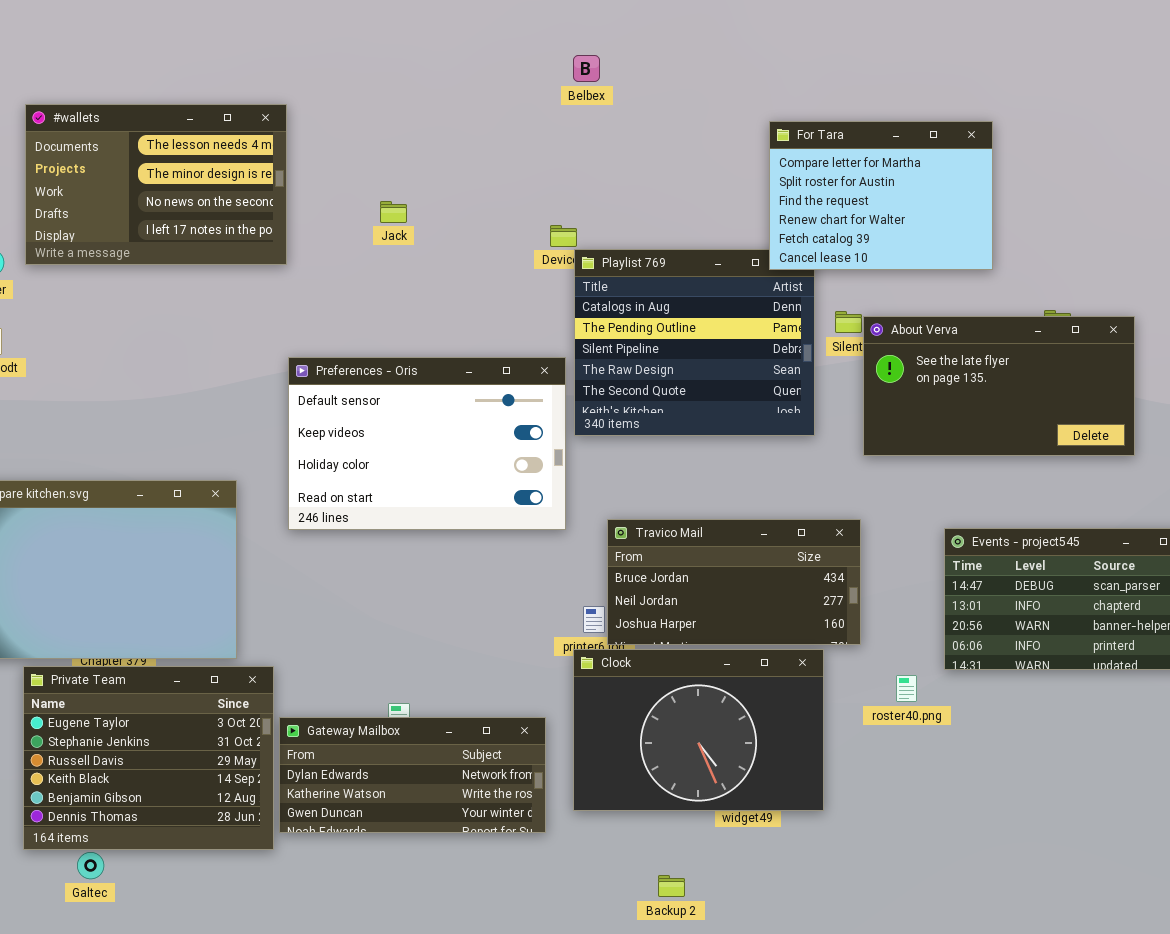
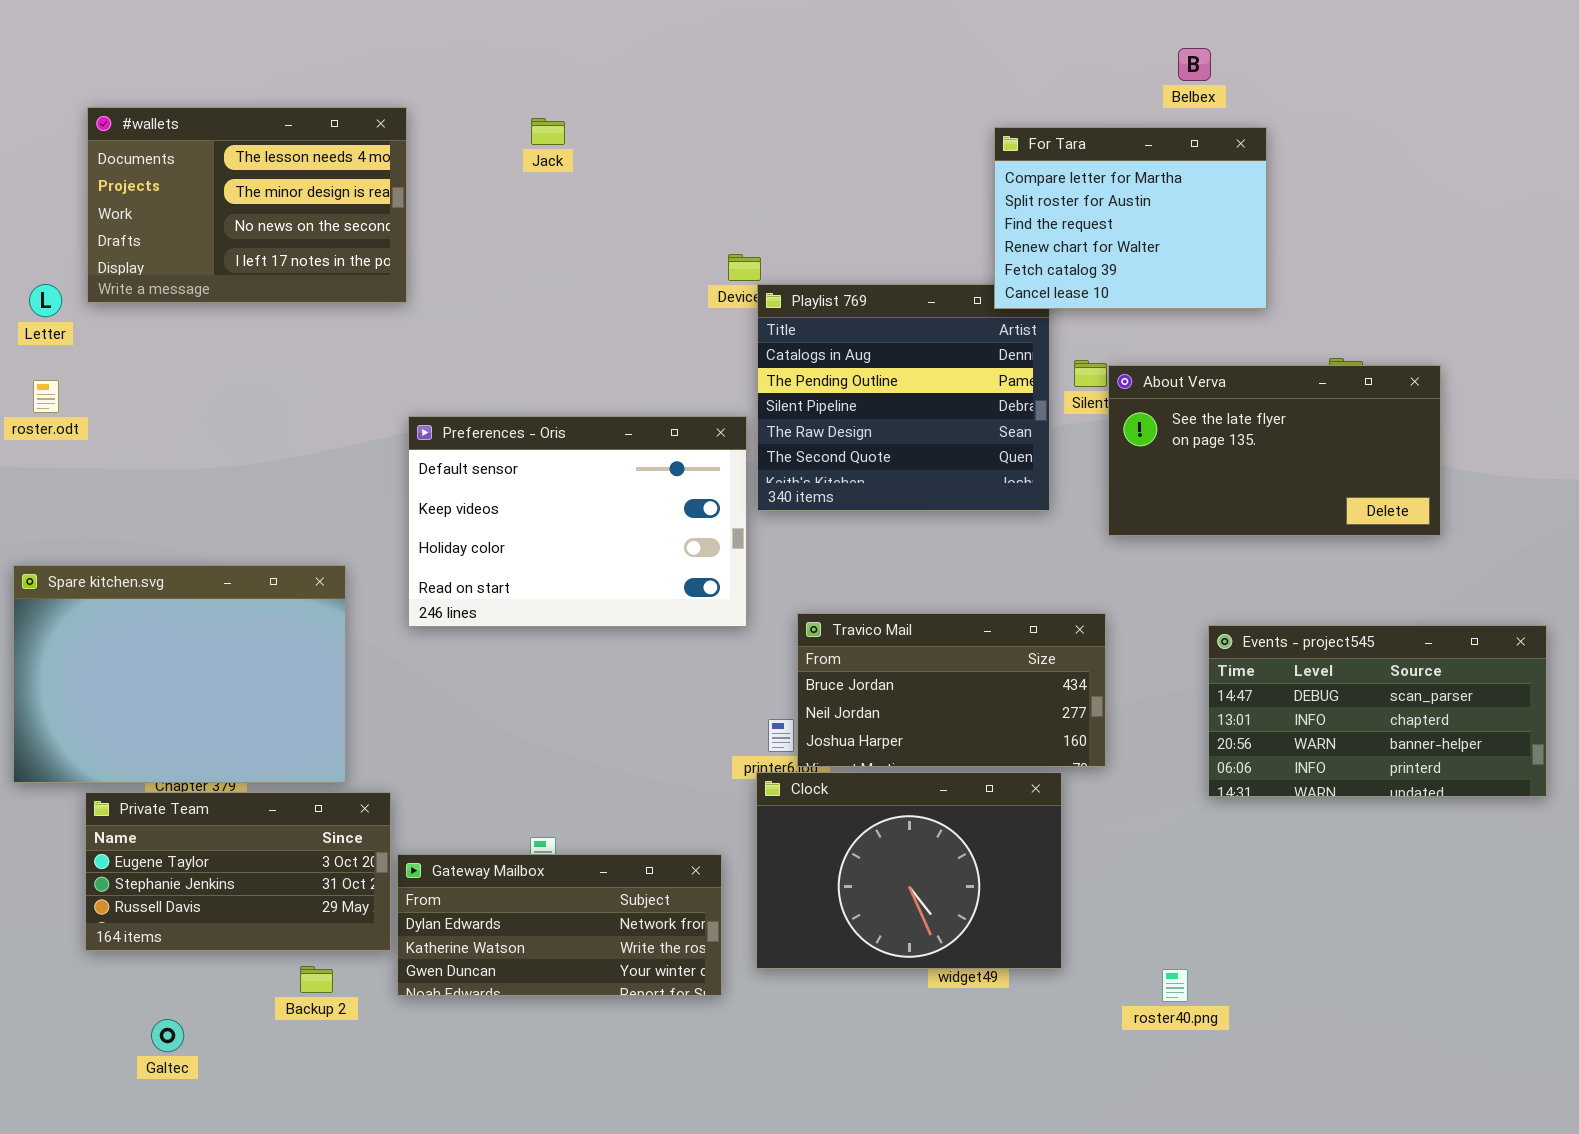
Belbex: [573,55,600,82] -> [1178,48,1211,81], moved
Jack: [380,201,407,223] -> [531,118,565,145], moved
Private Team: [23,666,274,850] -> [85,792,391,951], resized
roster40.png: [896,675,917,702] -> [1162,969,1188,1002], moved
Backup 2: [658,875,685,897] -> [300,966,333,993], moved

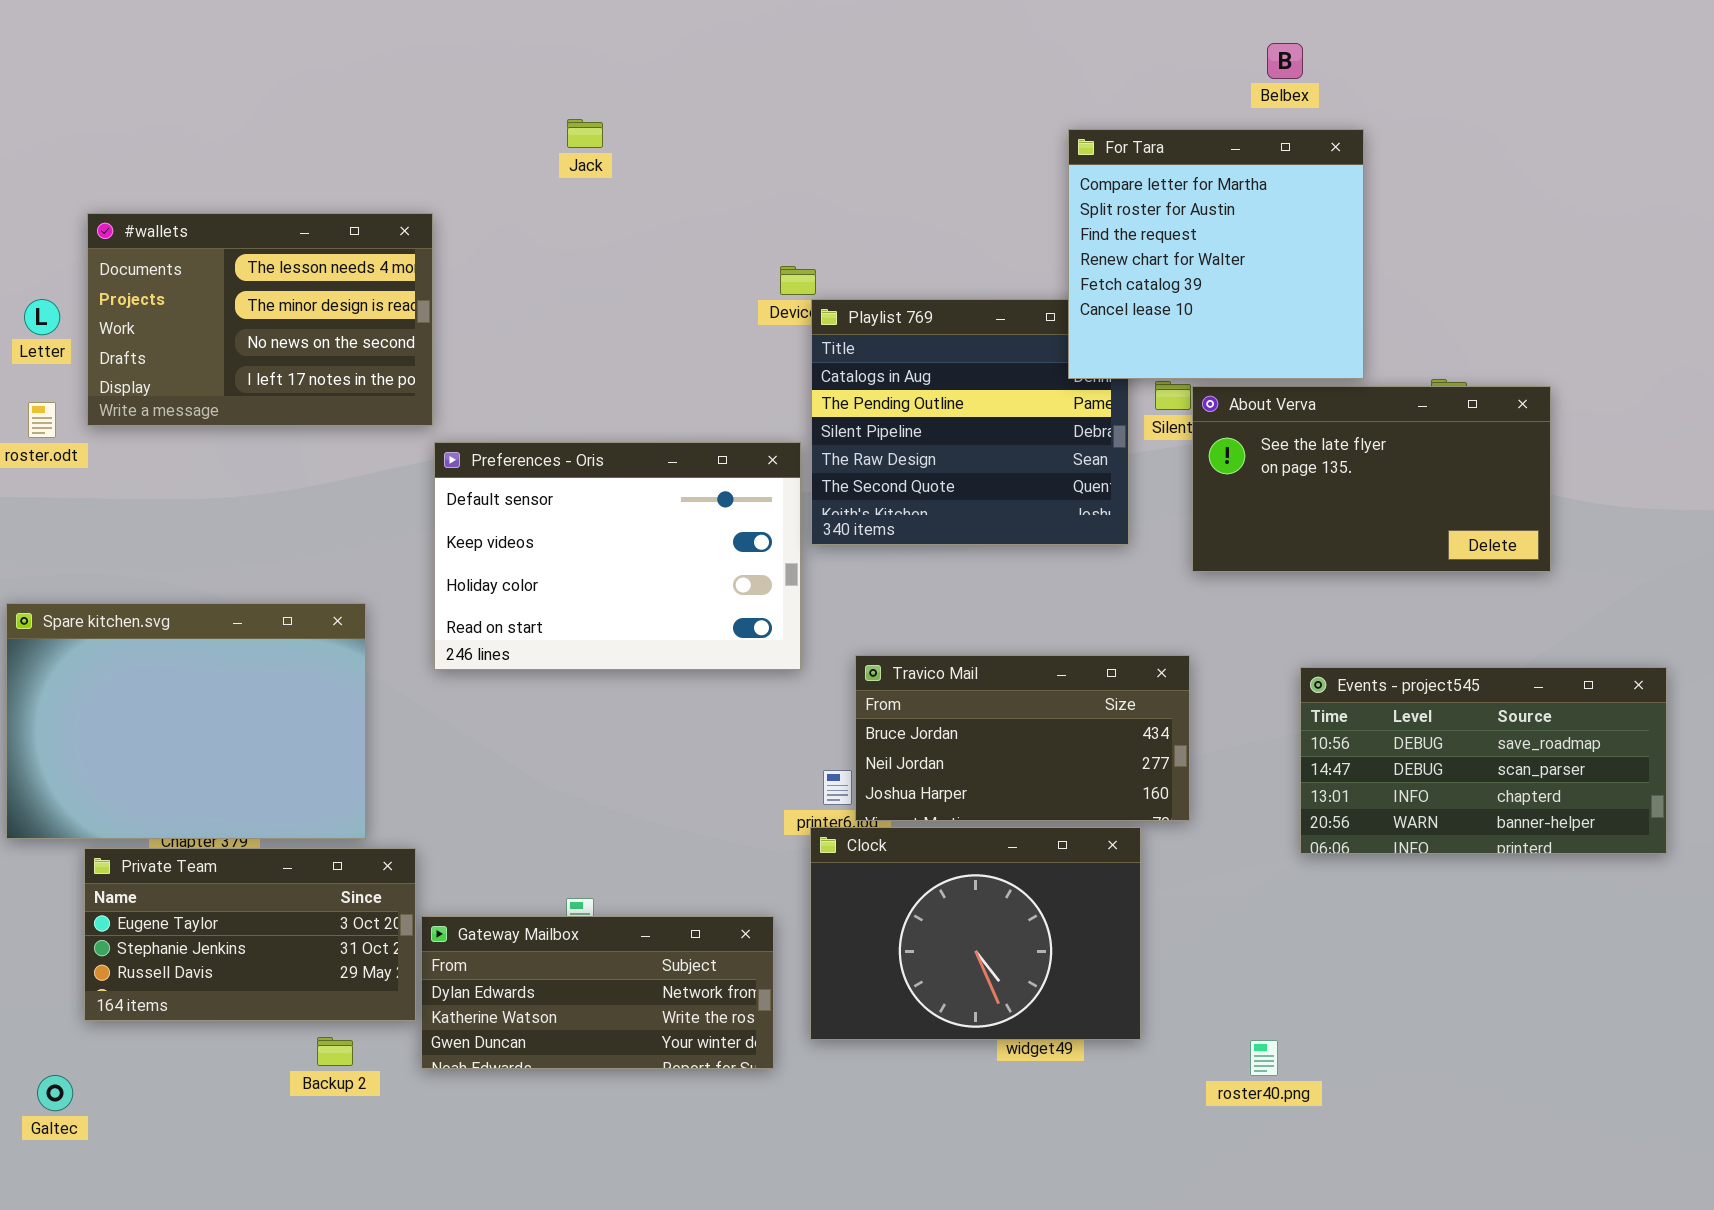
#wallets: [87,107,407,303] -> [87,213,433,426], moved
For Tara: [994,127,1267,309] -> [1068,129,1364,379], resized
Events - project545: [1208,625,1547,797] -> [1300,667,1667,854], scrolled up 1 row
Galtec: [151,1019,184,1052] -> [37,1075,73,1111], moved

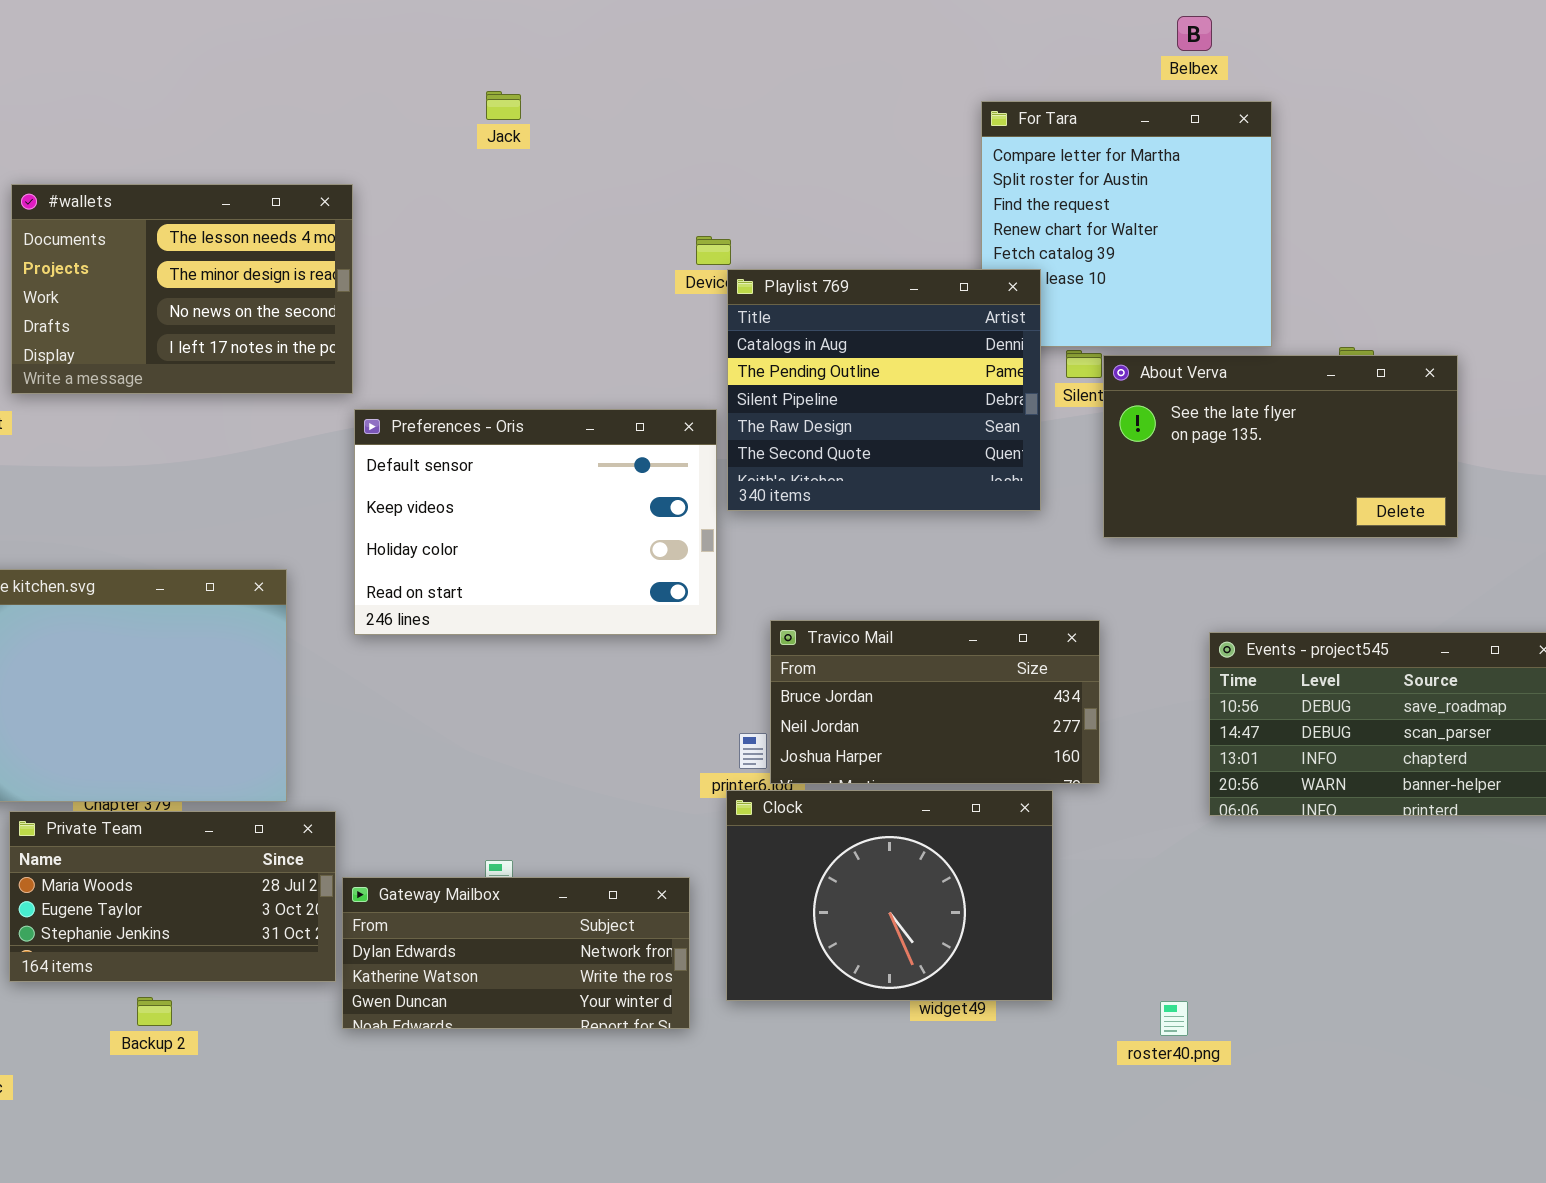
Playlist 769: [811,299,1129,545] -> [727,269,1041,511], raised
Private Team: [84,848,416,1021] -> [9,811,336,982], scrolled up 1 row
Backup 2: [317,1037,353,1066] -> [137,997,172,1026], moved

